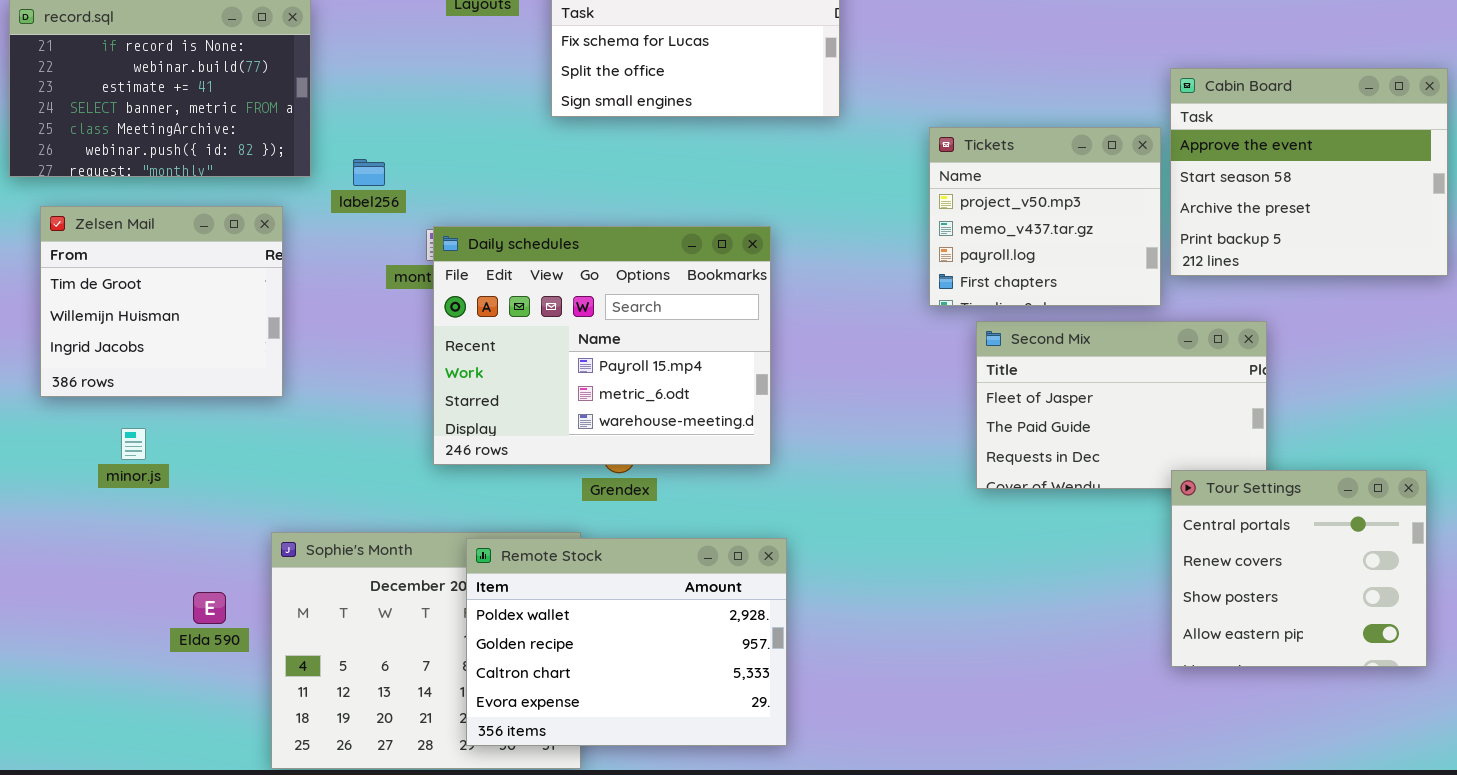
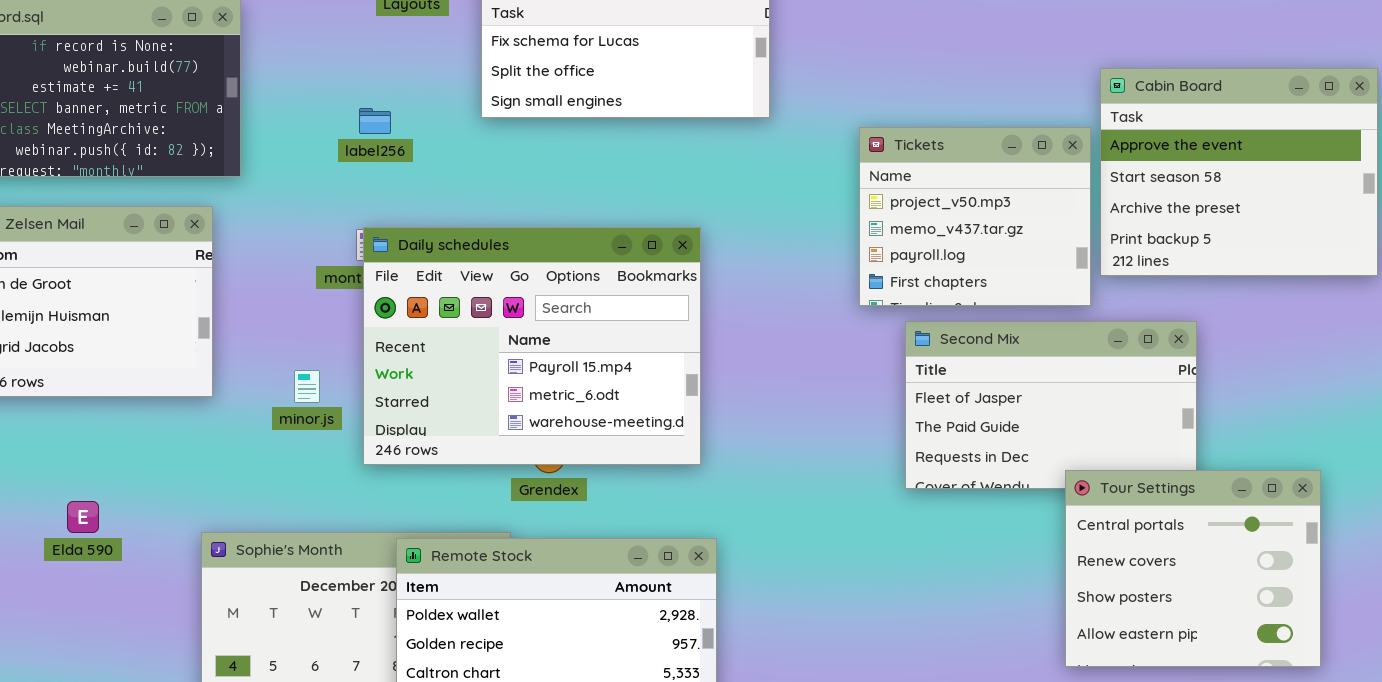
label256: [353,159,385,186] -> [359,108,391,134], moved
minor.js: [121,428,146,460] -> [294,370,320,403], moved
Tour Settings: [1171,470,1427,667] -> [1065,470,1321,667], moved
Elda 590: [193,592,226,624] -> [67,501,99,533], moved

